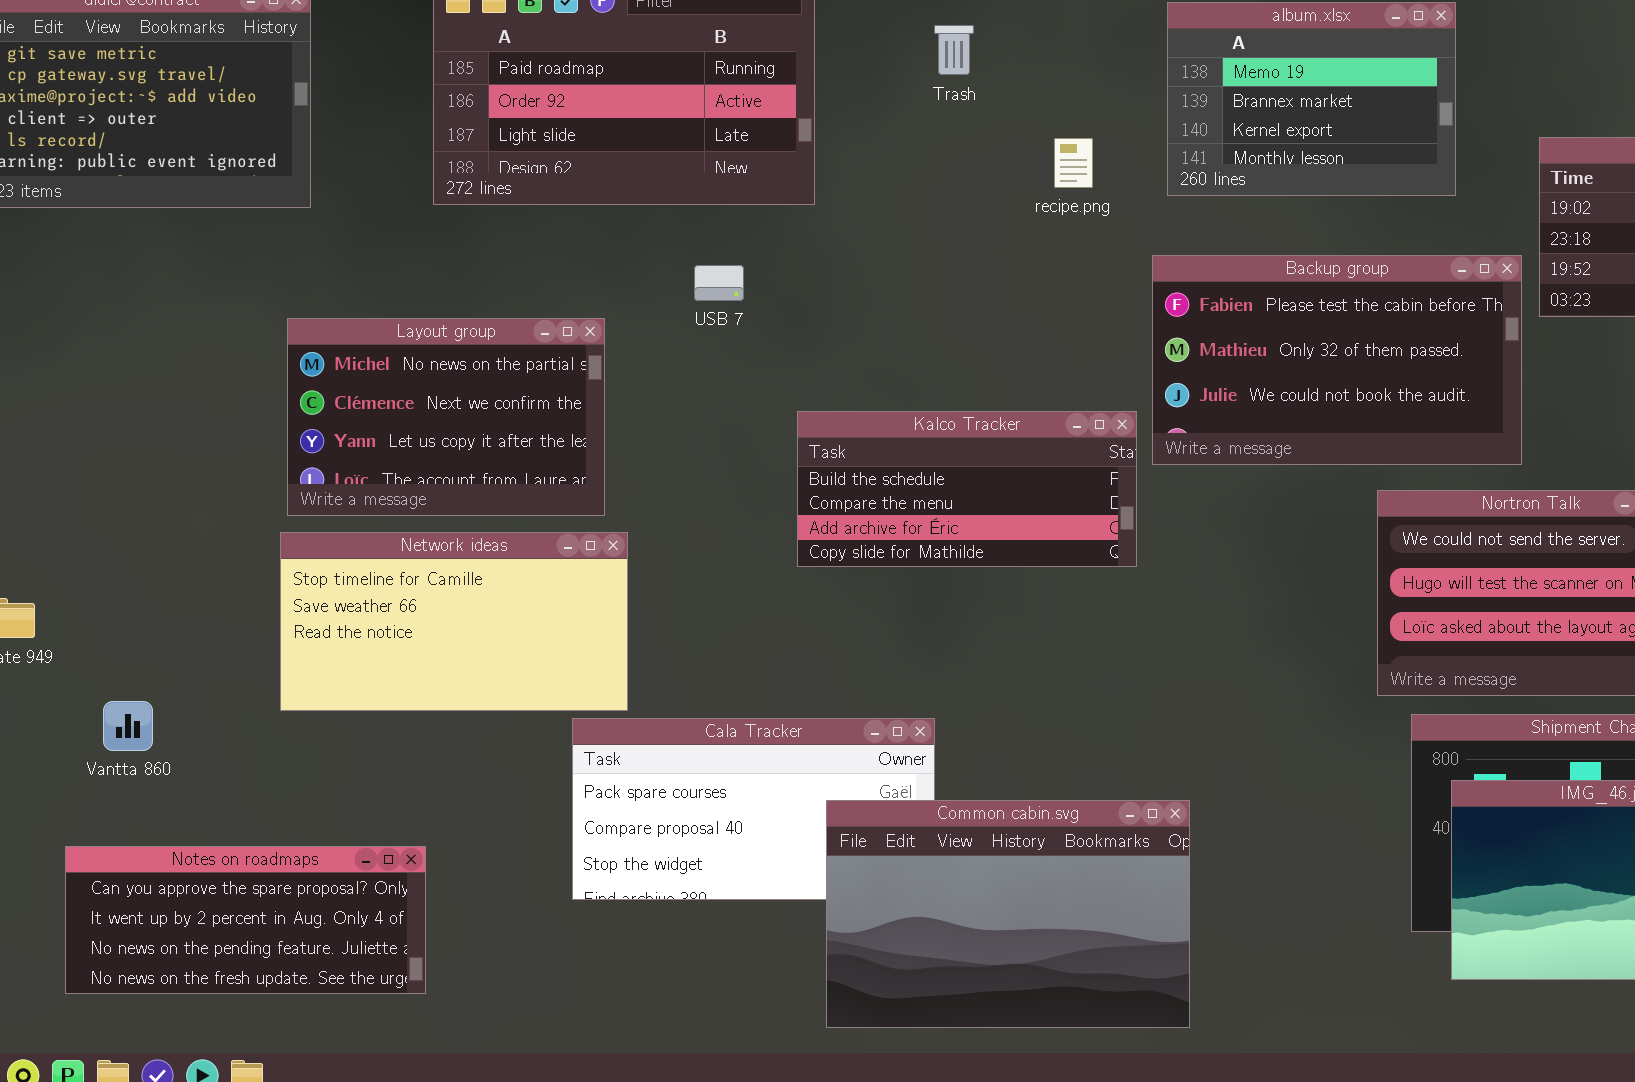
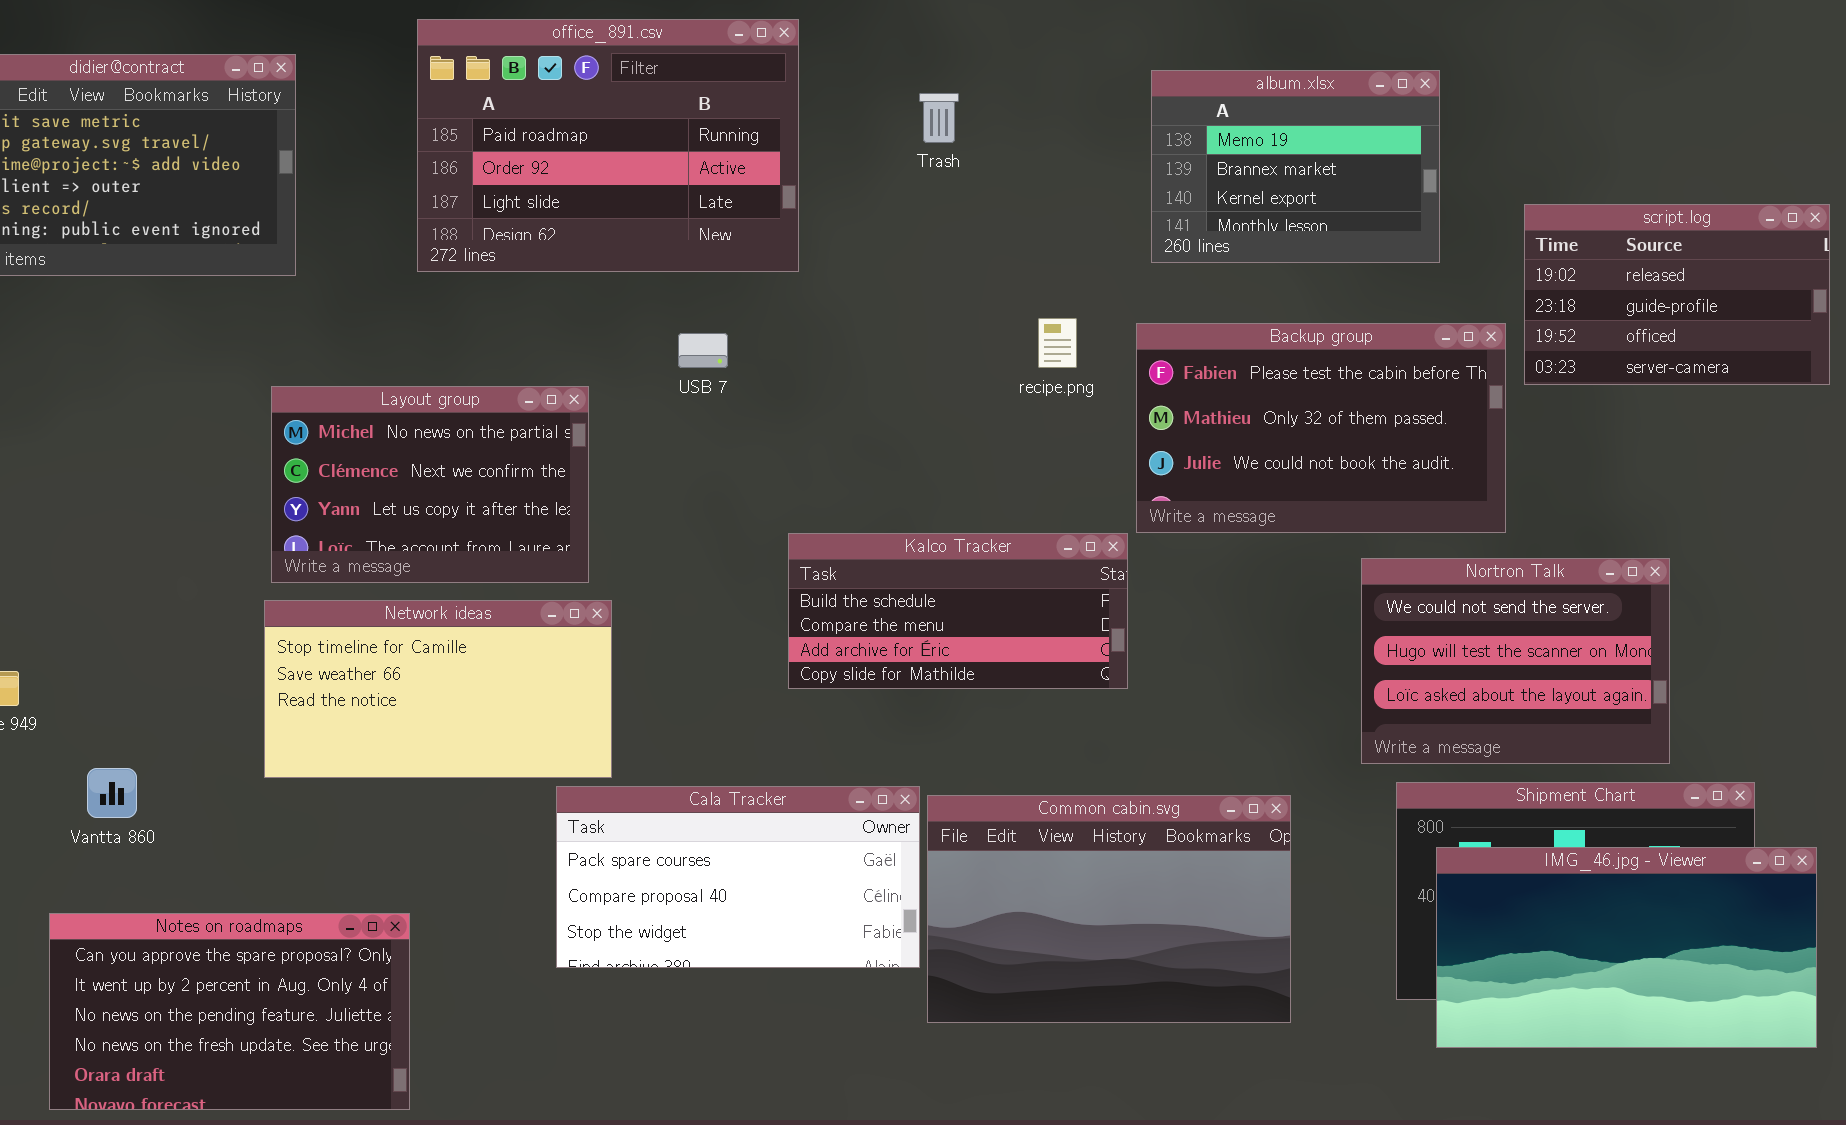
recipe.png: [1054,138,1093,188] -> [1038,318,1077,368], moved
Kalco Tracker: [797,411,1137,567] -> [788,533,1128,689], moved
Common cabin.svg: [826,800,1190,1028] -> [927,795,1291,1023], moved
Notes on roadmaps: [65,846,426,994] -> [49,913,410,1110], resized

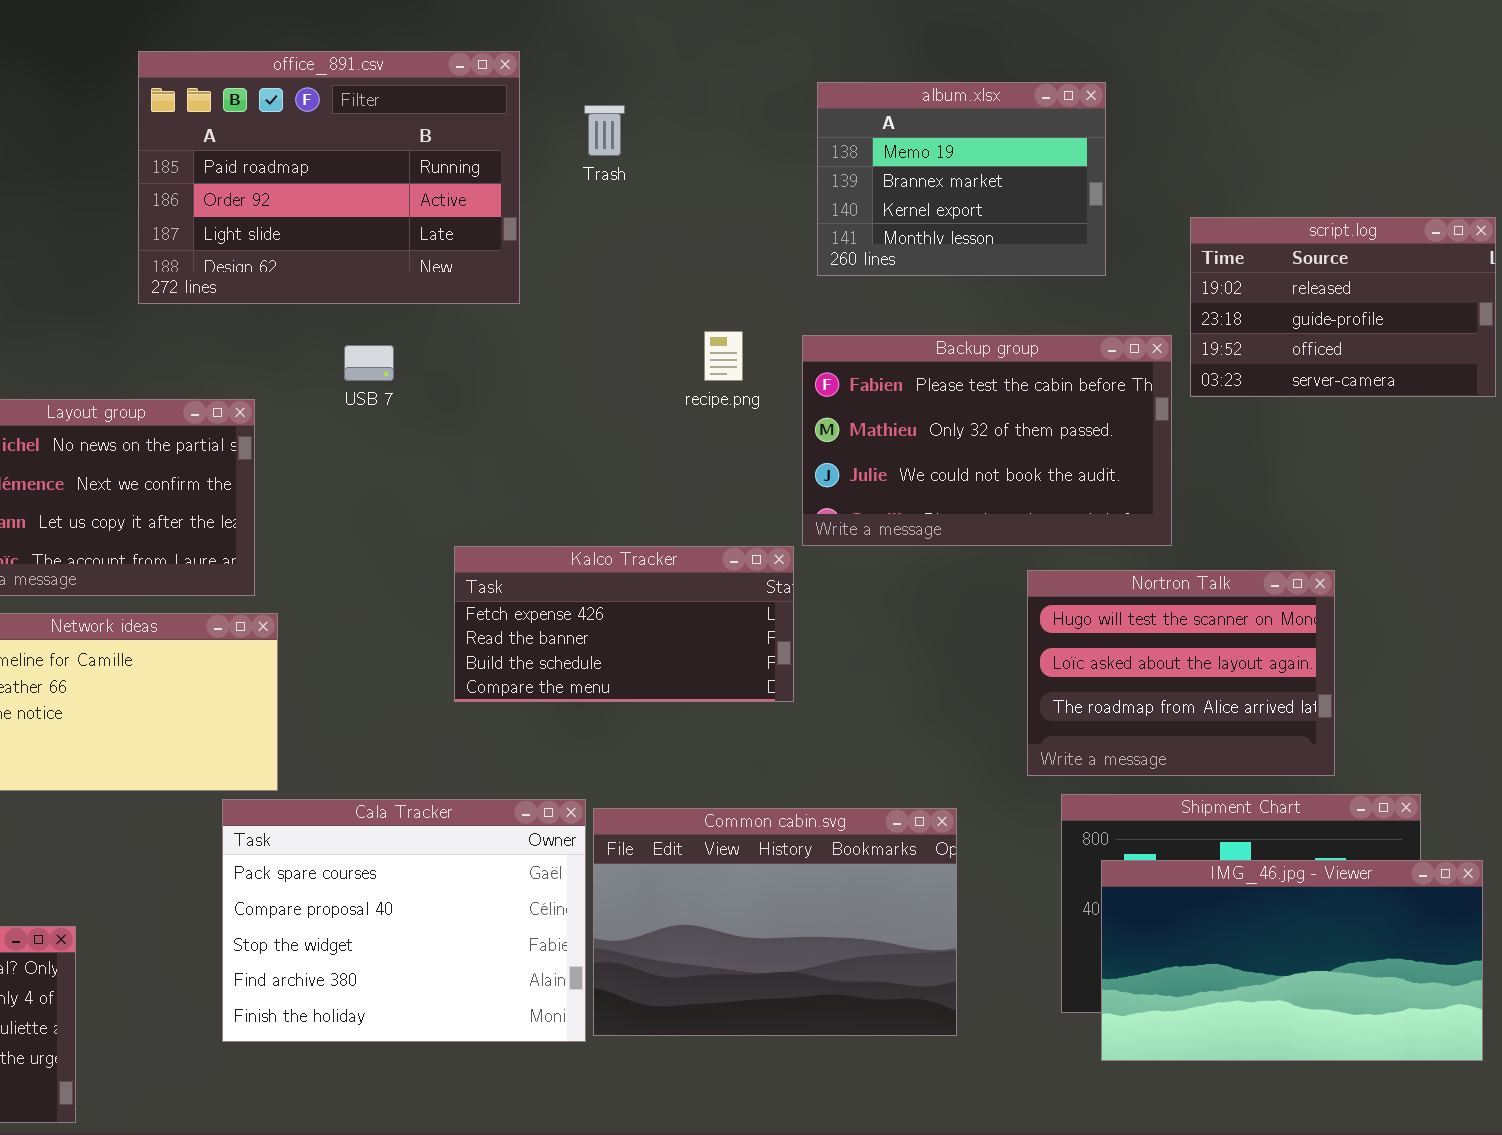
office_891.csv: [417,19,799,272] -> [138,51,520,304], moved
Kalco Tracker: [788,533,1128,689] -> [454,546,794,702], scrolled up 2 rows
Nortron Talk: [1361,558,1670,764] -> [1027,570,1335,776], scrolled down 1 row
Cala Tracker: [556,786,920,968] -> [222,799,586,1042], resized

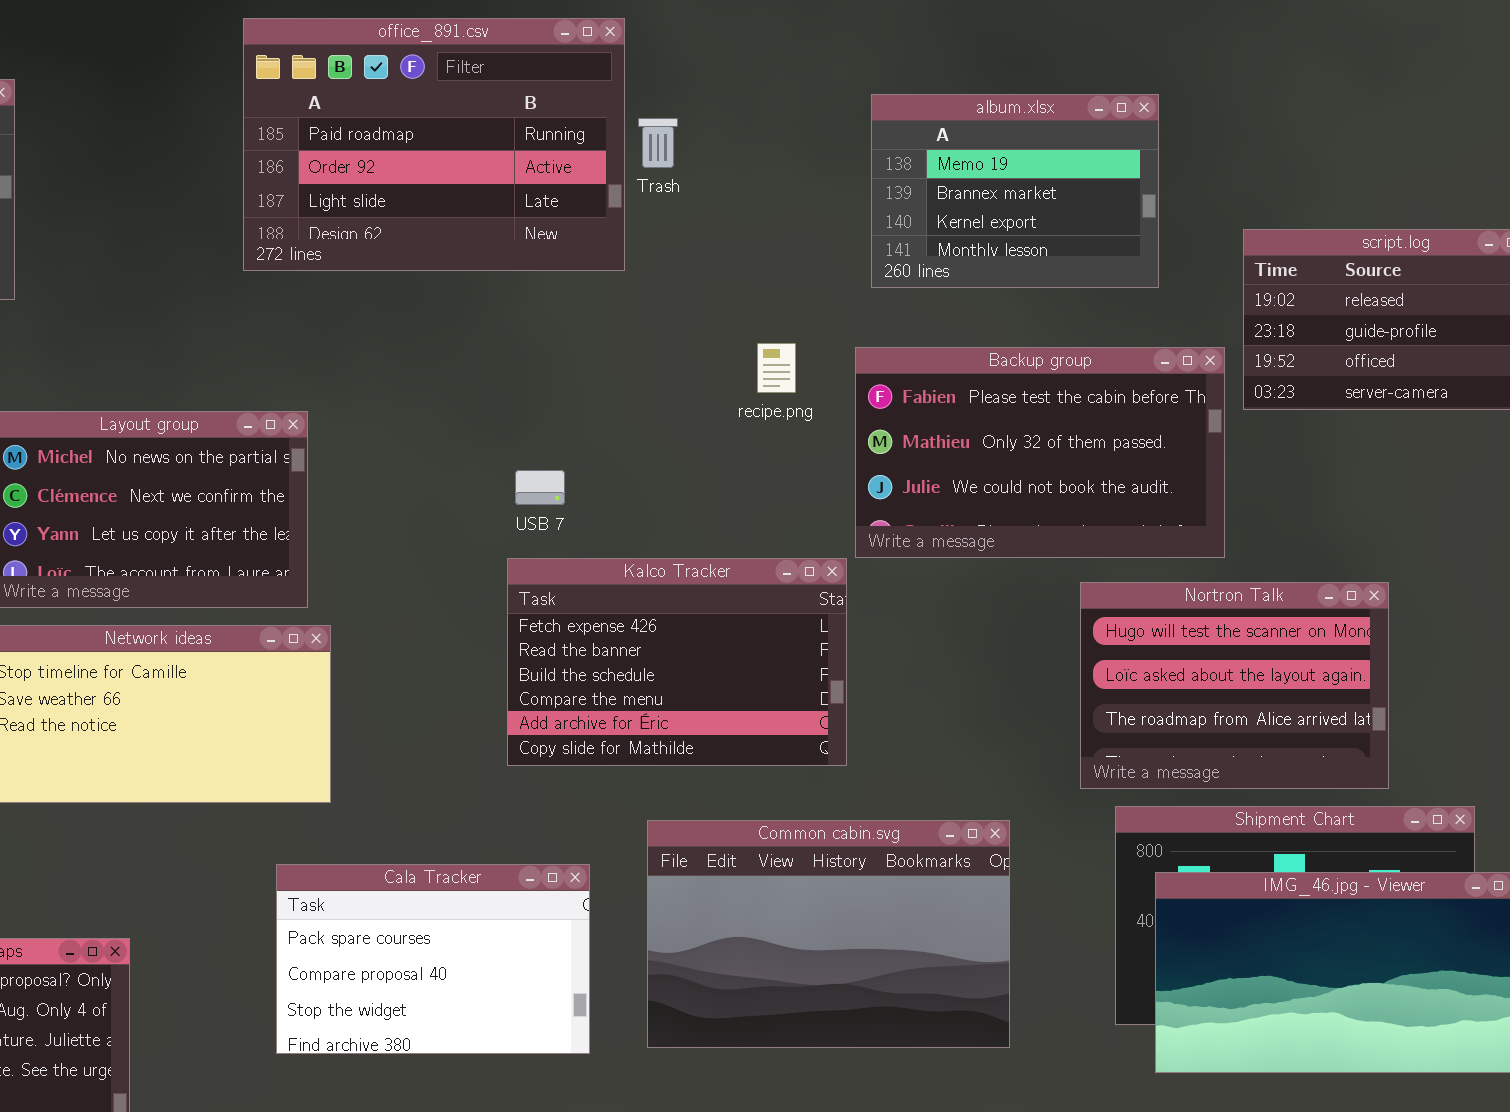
office_891.csv: [138,51,520,304] -> [243,18,625,271], moved
USB 7: [344,345,394,381] -> [515,470,565,505], moved
Kalco Tracker: [454,546,794,702] -> [507,558,847,766], resized
Cala Tracker: [222,799,586,1042] -> [276,864,590,1054], resized

